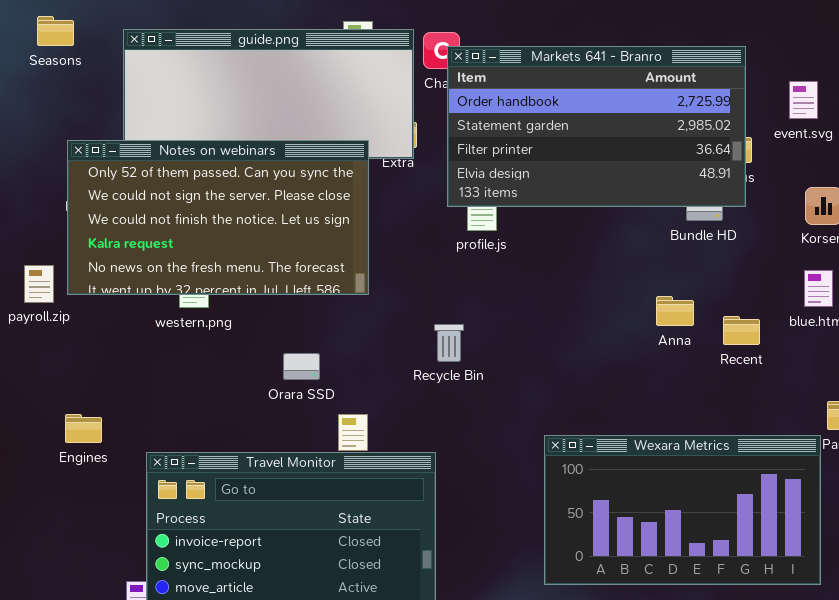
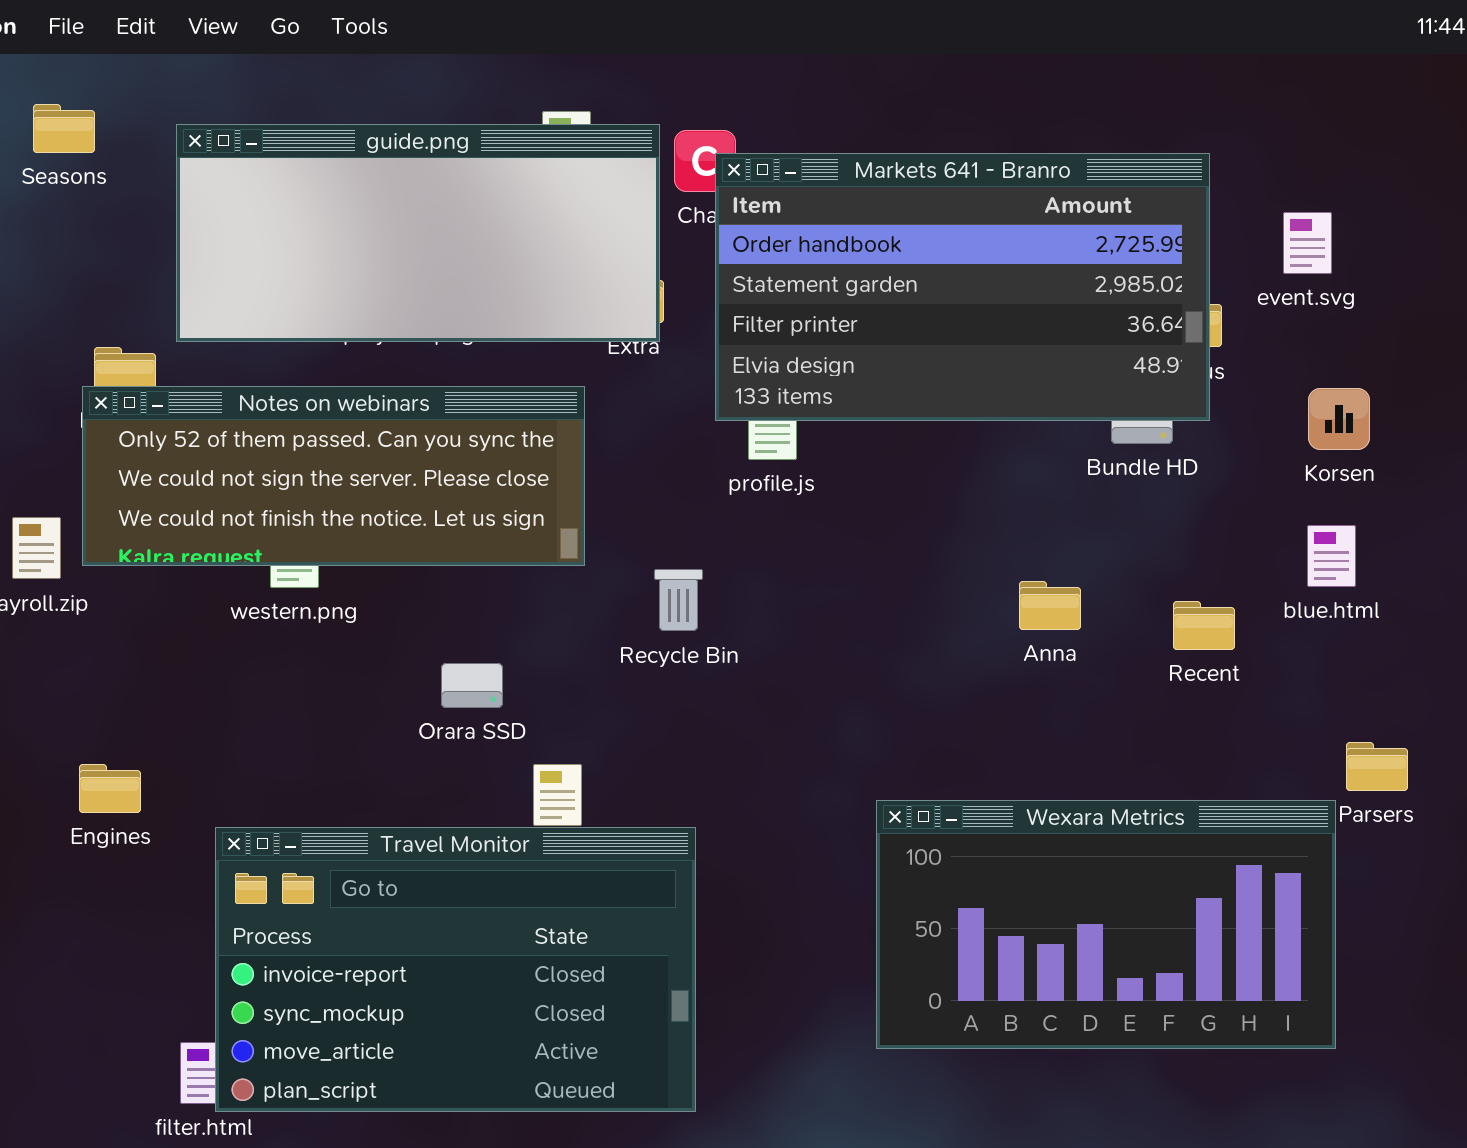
Notes on webinars: [67,140,369,295] -> [82,386,585,566], resized
Anna: [656,296,694,326] -> [1019,581,1081,630], moved
Recycle Bin: [434,324,464,362] -> [654,569,703,631], moved

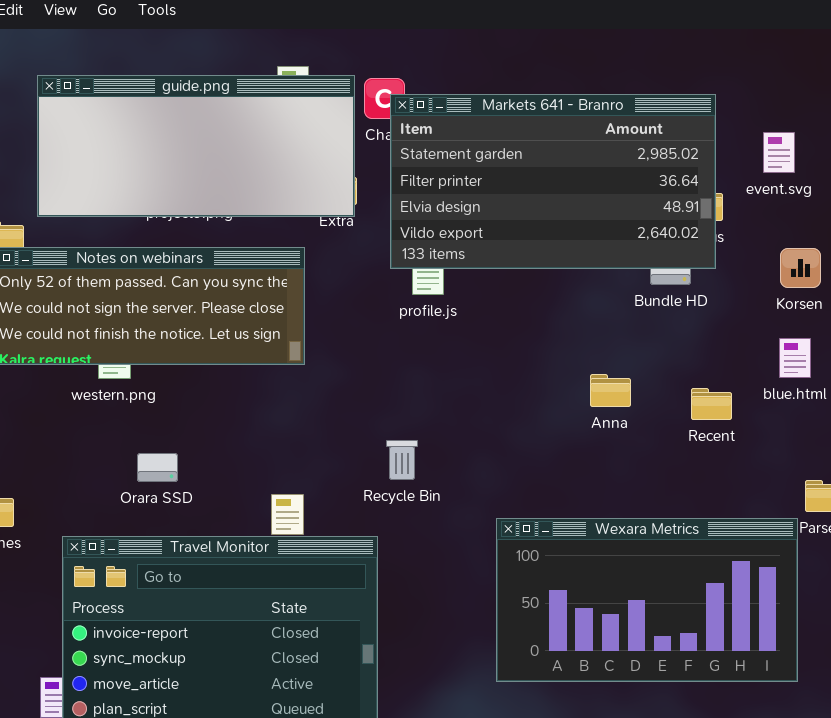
Markets 641 - Branro: [715,153,1210,421] -> [390,94,716,269], scrolled down 1 row
Recycle Bin: [654,569,703,631] -> [386,440,418,480], moved
Orara SSD: [441,663,503,708] -> [137,453,178,482], moved

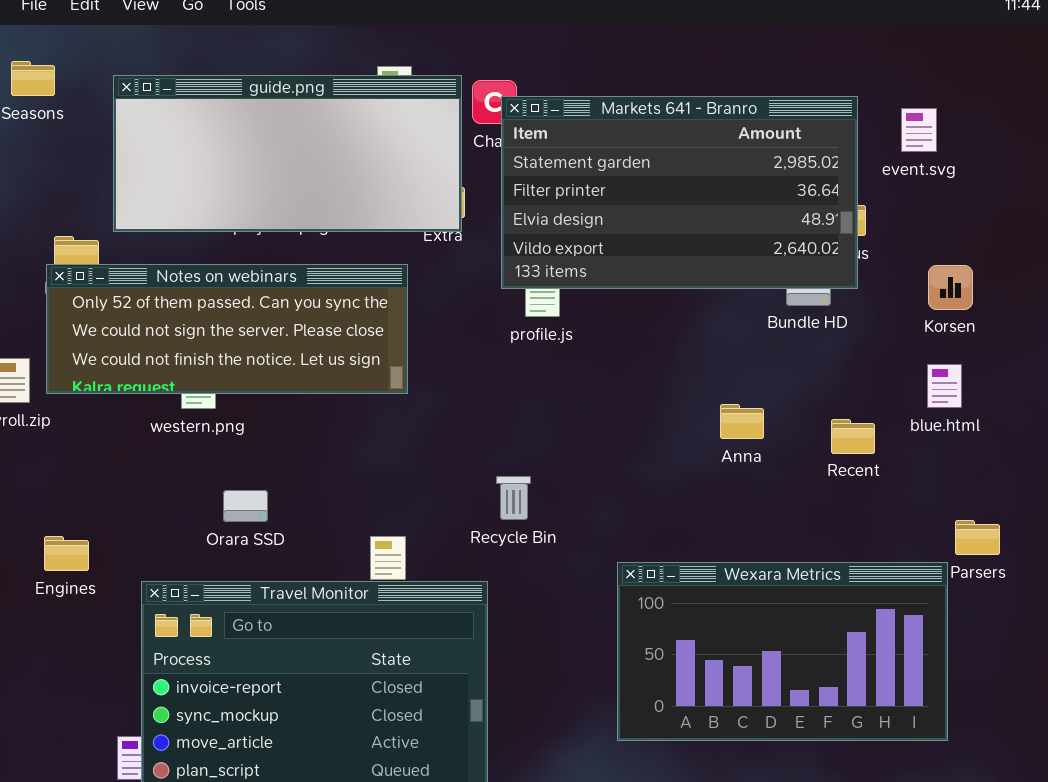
event.svg: [763,132,795,173] -> [901,108,937,152], moved

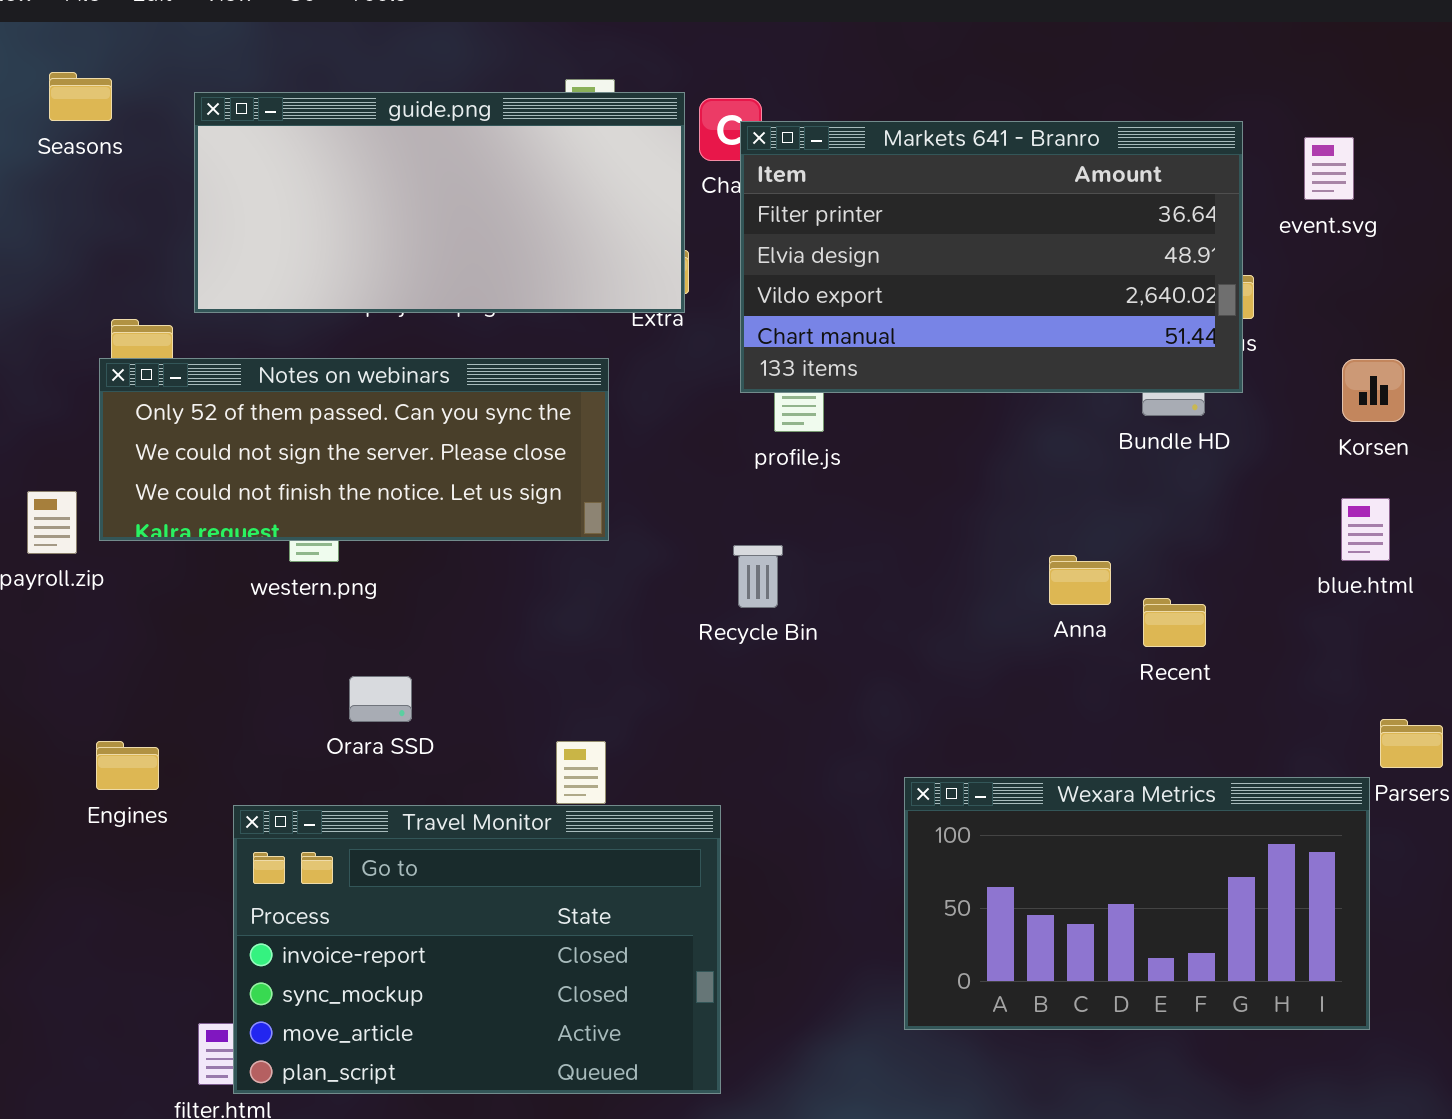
Markets 641 - Branro: [501,96,858,289] -> [740,121,1243,393], scrolled down 1 row
Recent: [831,419,875,454] -> [1143,598,1206,647], moved
Recycle Bin: [496,476,531,520] -> [733,545,783,608], moved

